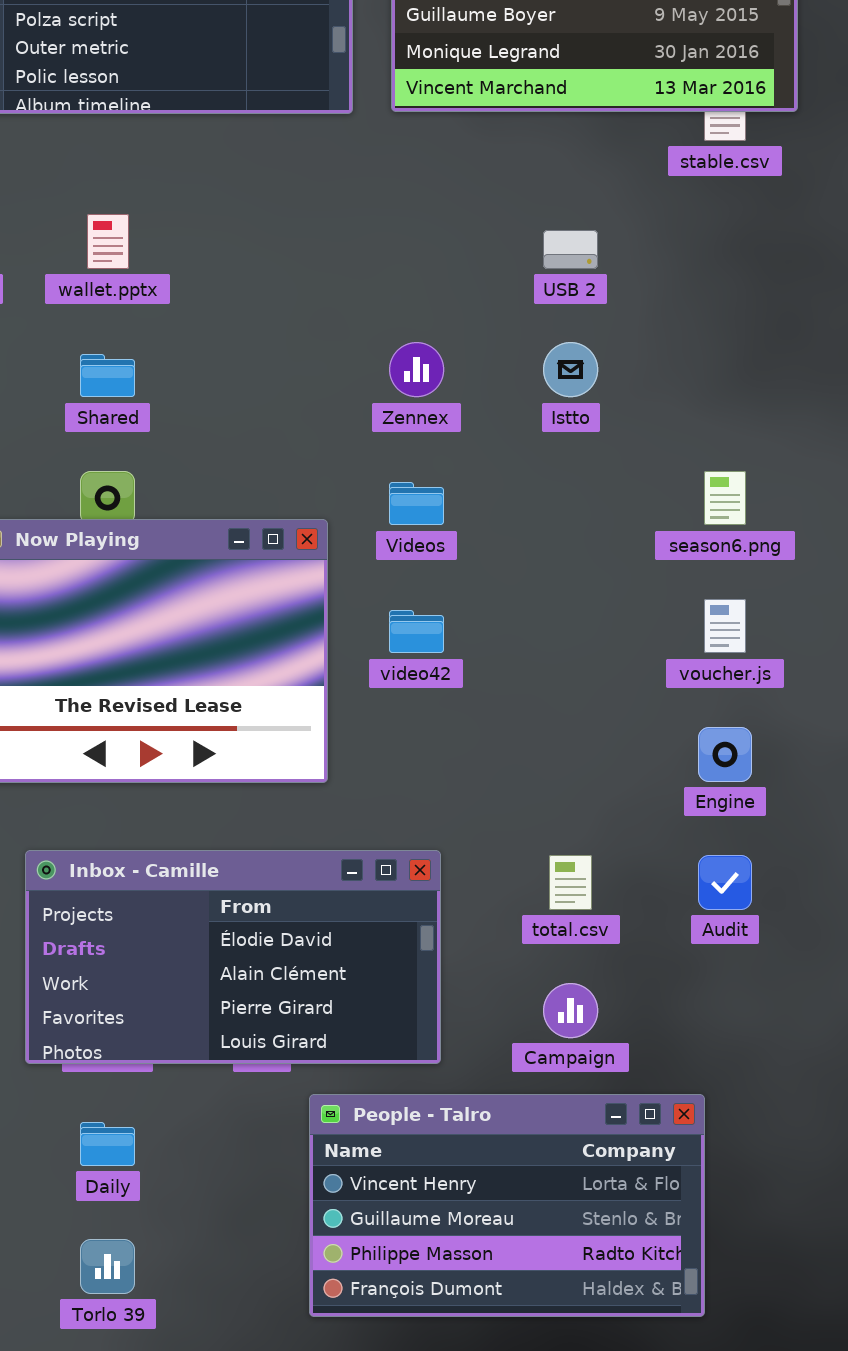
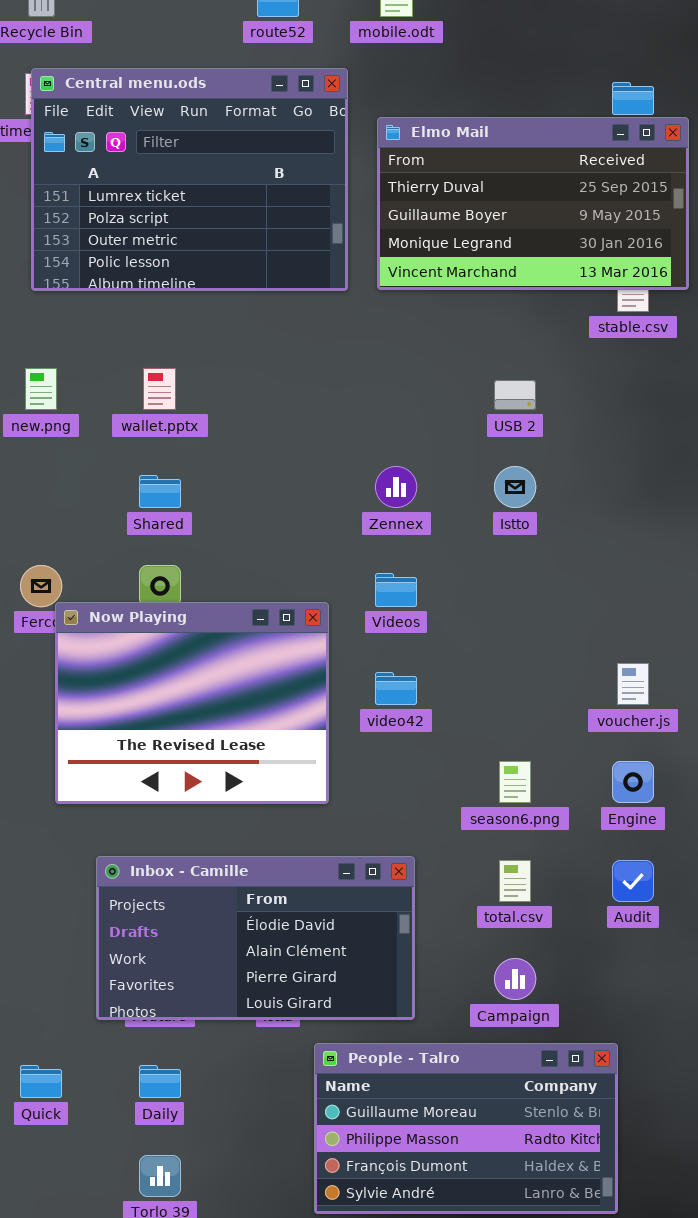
season6.png: [704,471,746,525] -> [499,761,531,803], moved
People - Talro: [309,1094,705,1317] -> [314,1043,618,1214], scrolled down 1 row

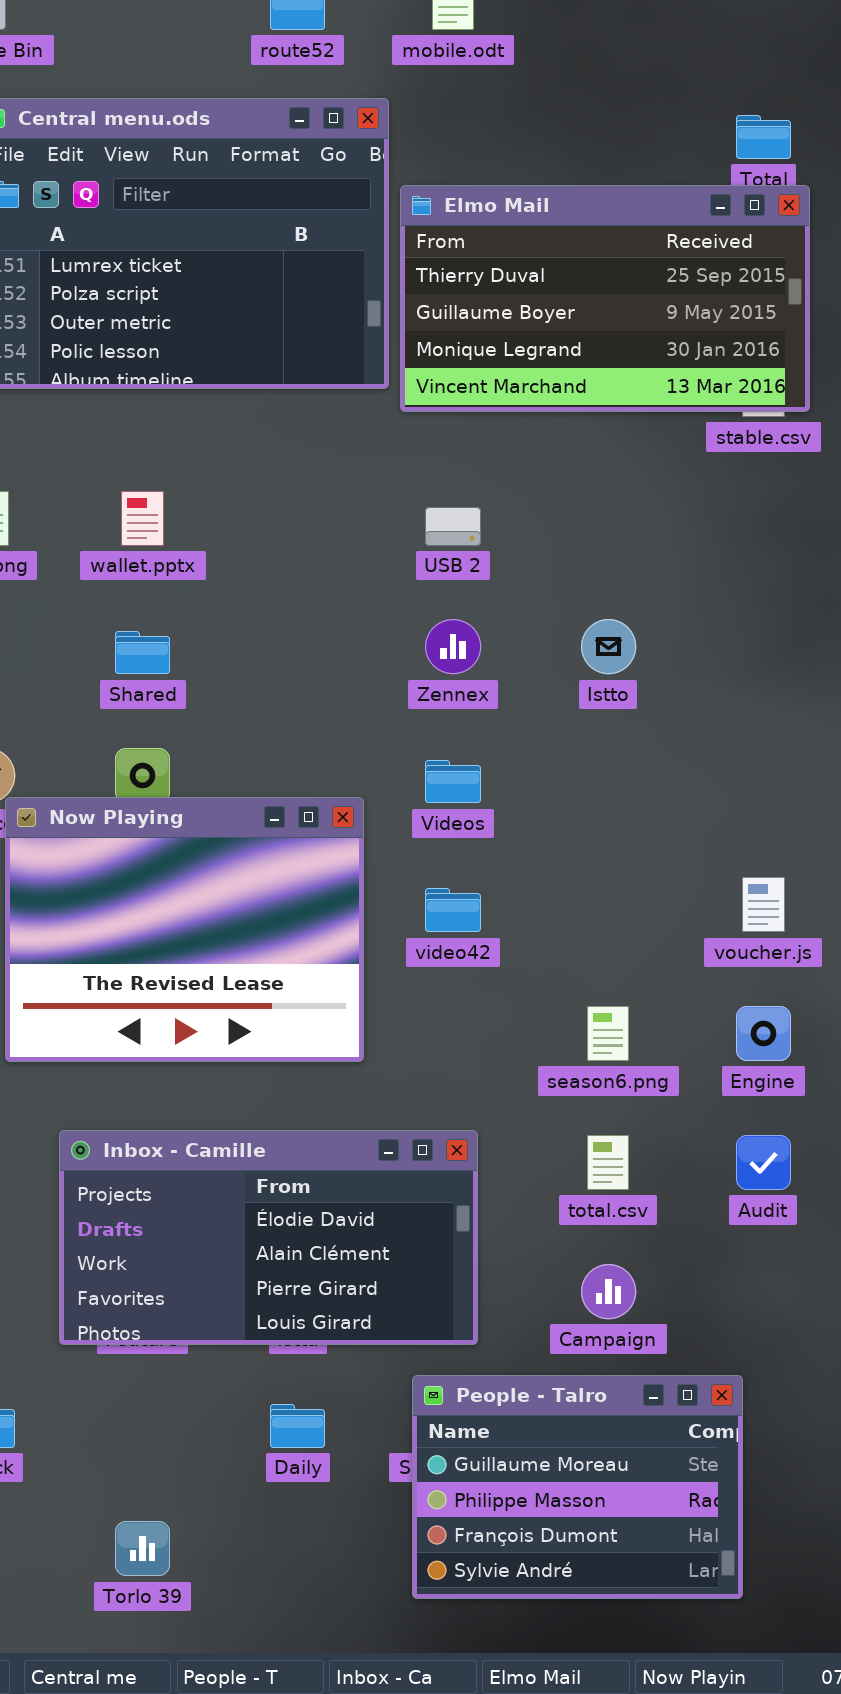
Elmo Mail: [377,117,689,290] -> [400,185,810,412], moved
USB 2: [494,380,536,410] -> [425,507,481,546], moved
People - Talro: [314,1043,618,1214] -> [412,1375,743,1599], resized
Daily: [139,1065,181,1098] -> [270,1404,325,1448], moved

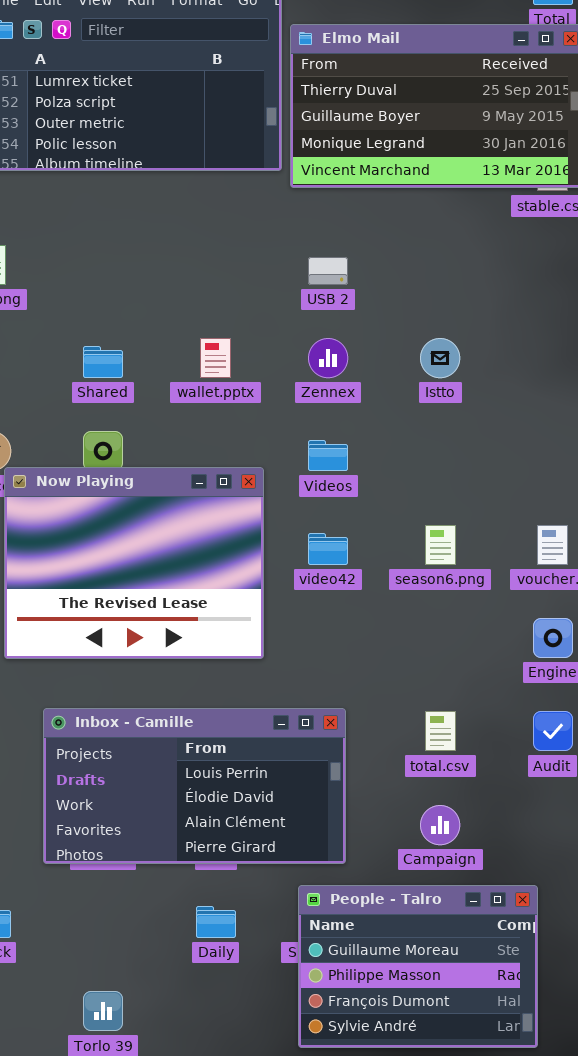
wallet.pptx: [121,491,164,546] -> [200,338,231,378], moved
season6.png: [587,1006,629,1061] -> [425,525,456,565], moved
Inbox - Camille: [59,1130,478,1345] -> [43,708,346,864], scrolled up 1 row

